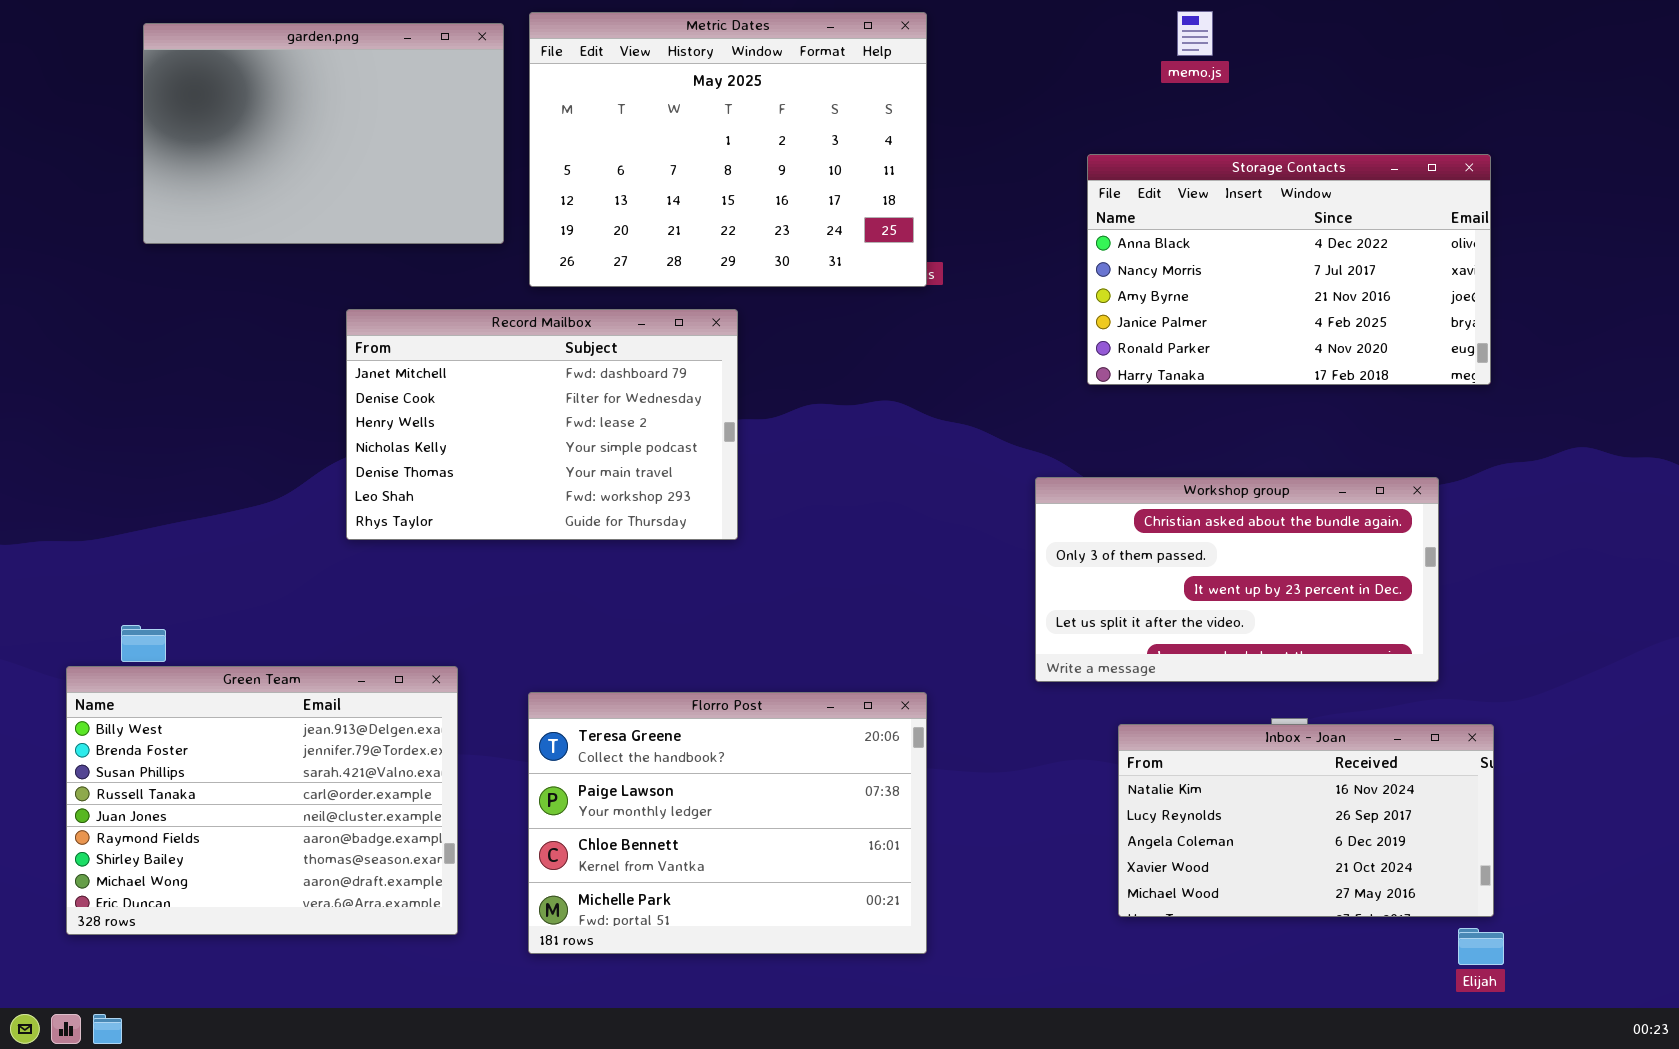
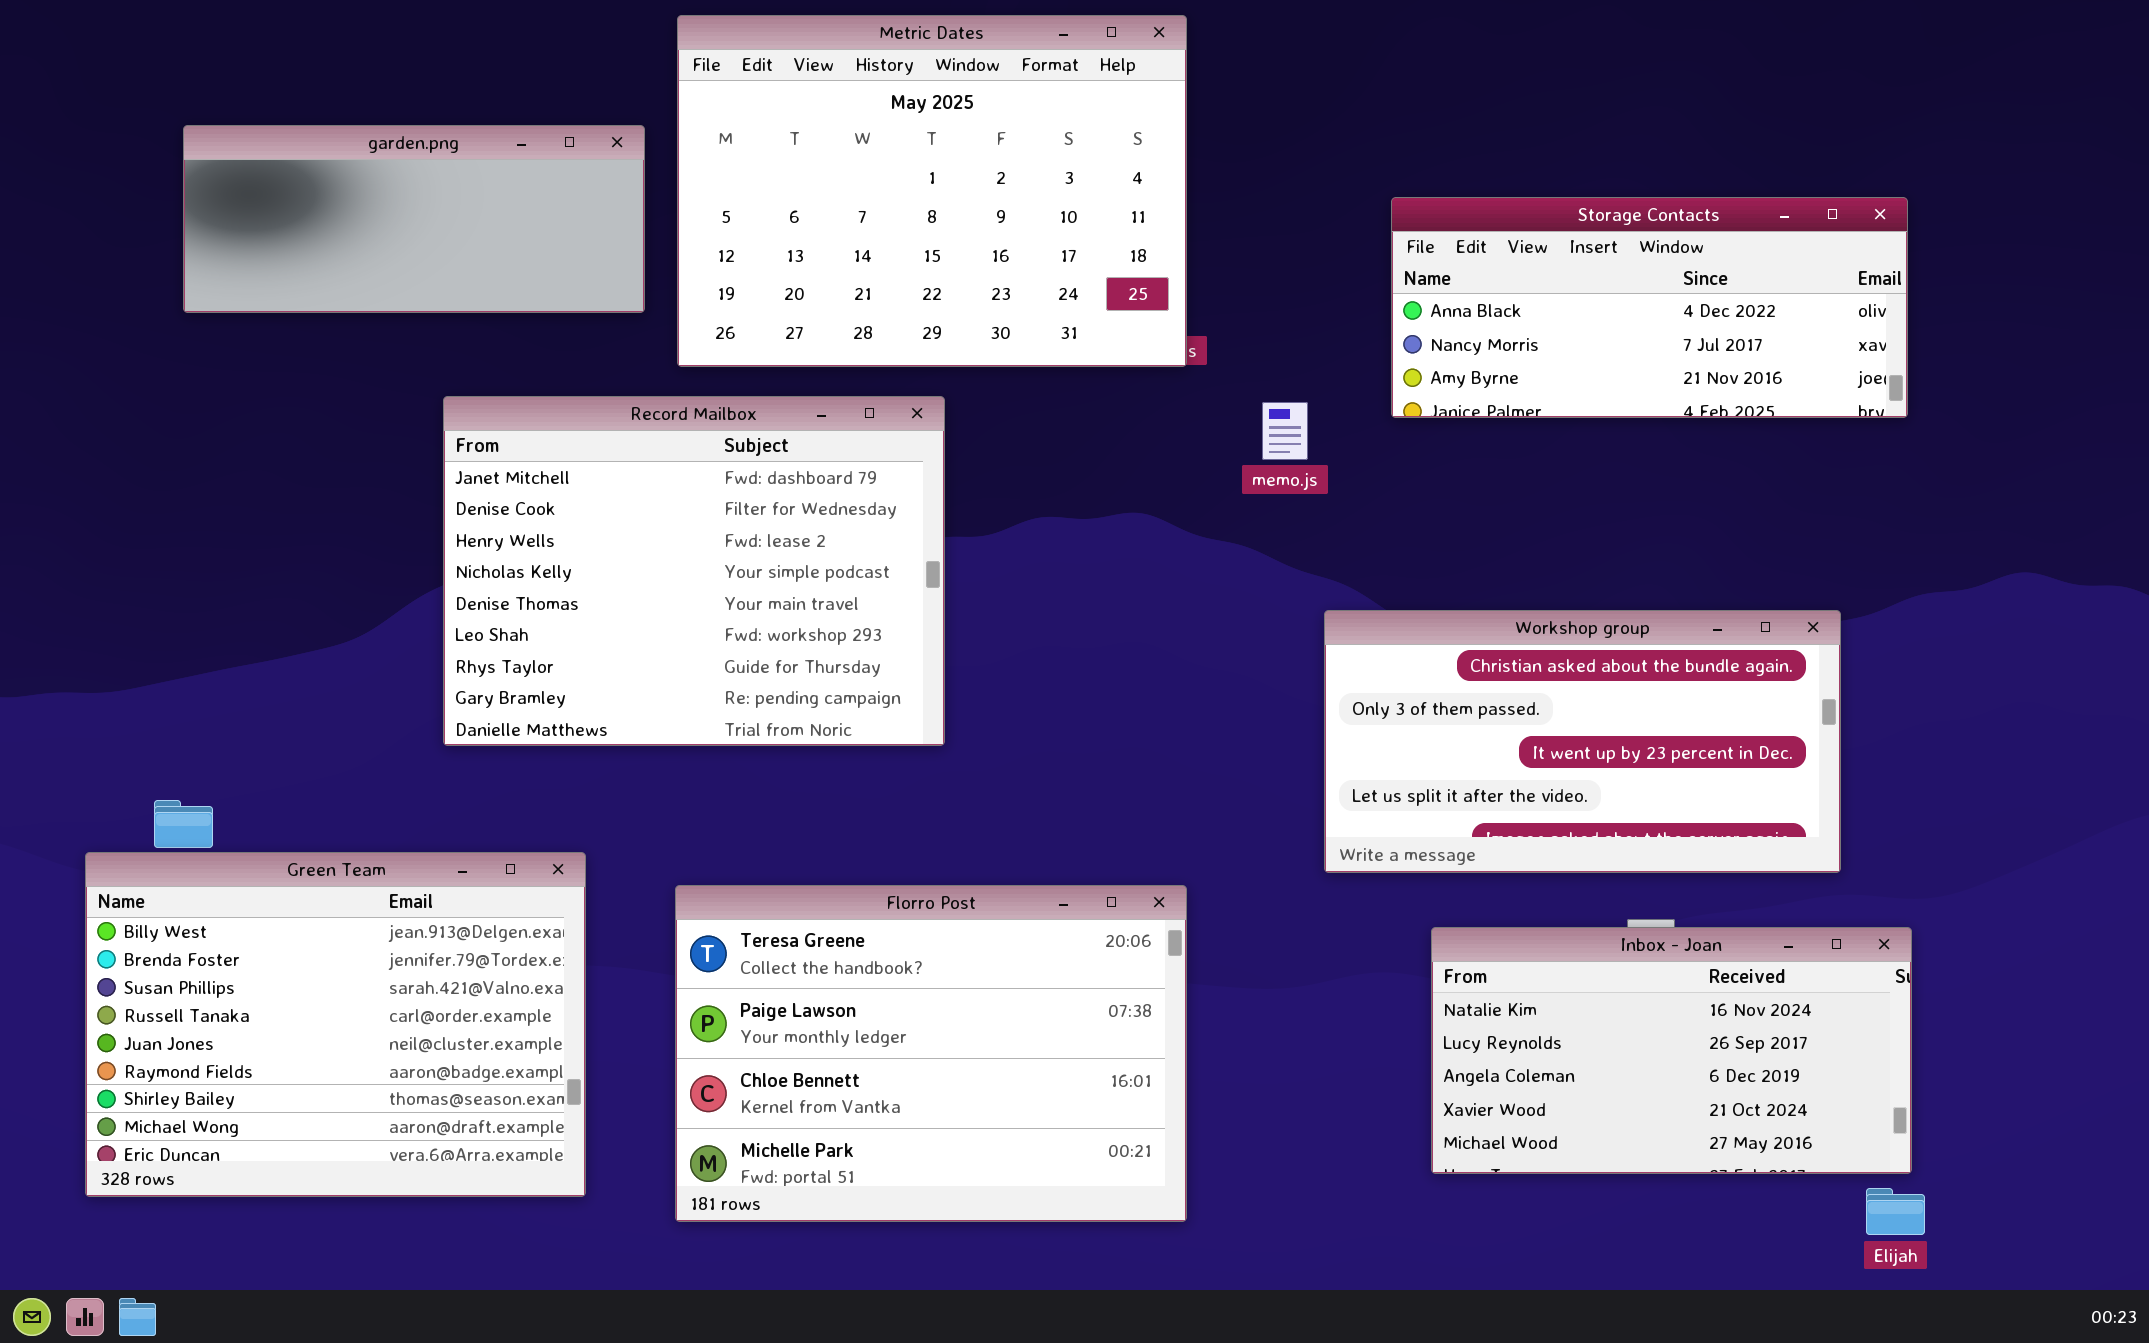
memo.js: [1177,11,1213,56] -> [1262,402,1308,460], moved
garden.png: [143,23,504,244] -> [183,125,645,313], resized
Storage Contacts: [1087,154,1491,385] -> [1391,197,1908,418], resized
Record Mailbox: [346,309,738,540] -> [443,396,945,746], resized

